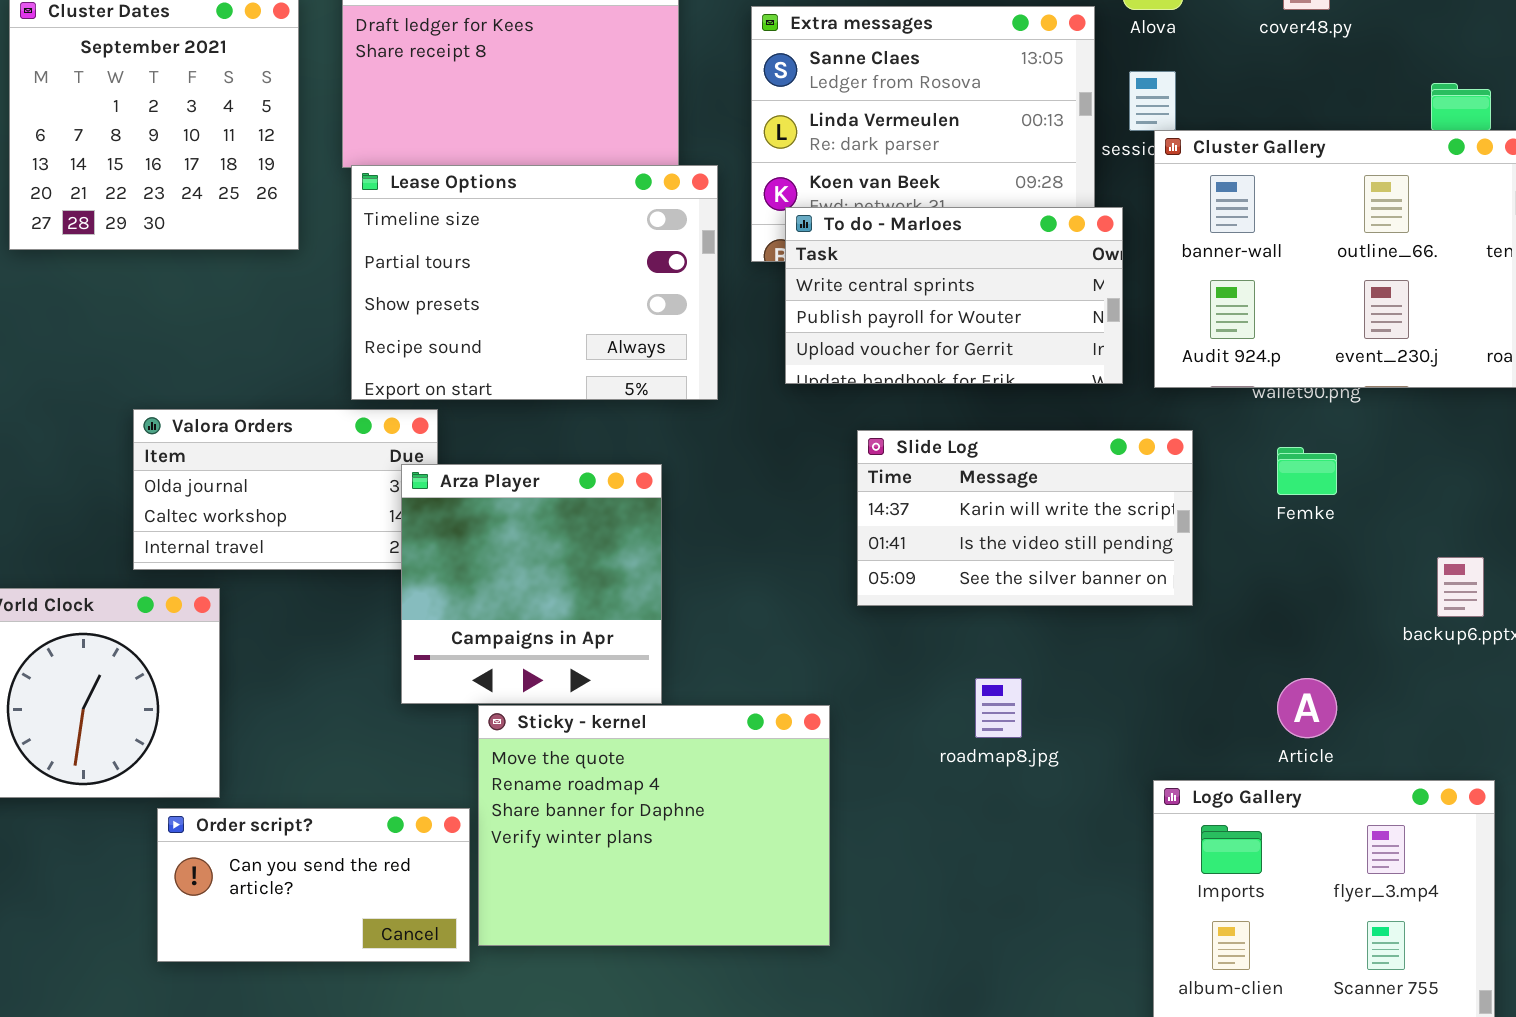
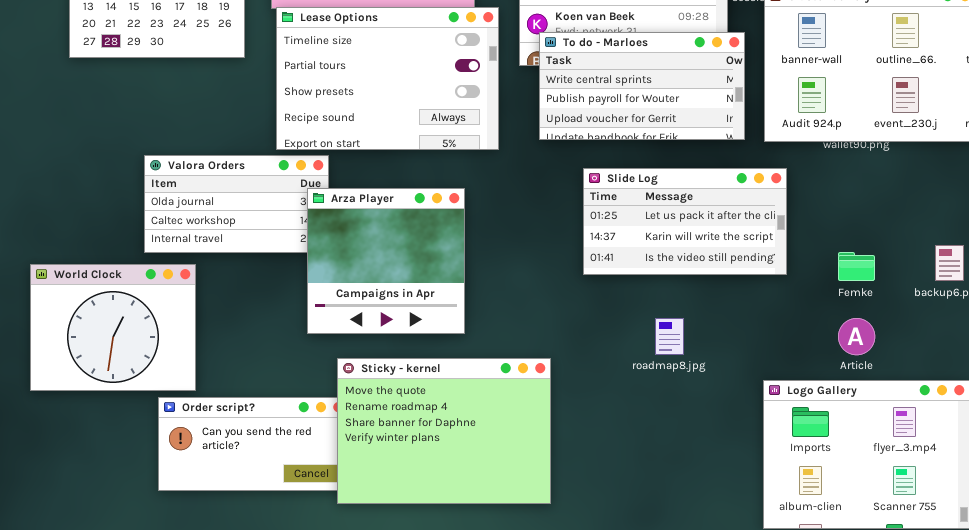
Slide Log: [857,430,1193,606] -> [583,168,787,275], scrolled up 1 row
Femke: [1277,447,1337,495] -> [838,252,875,281], moved
Sticky - kernel: [478,705,830,946] -> [337,358,551,504], moved

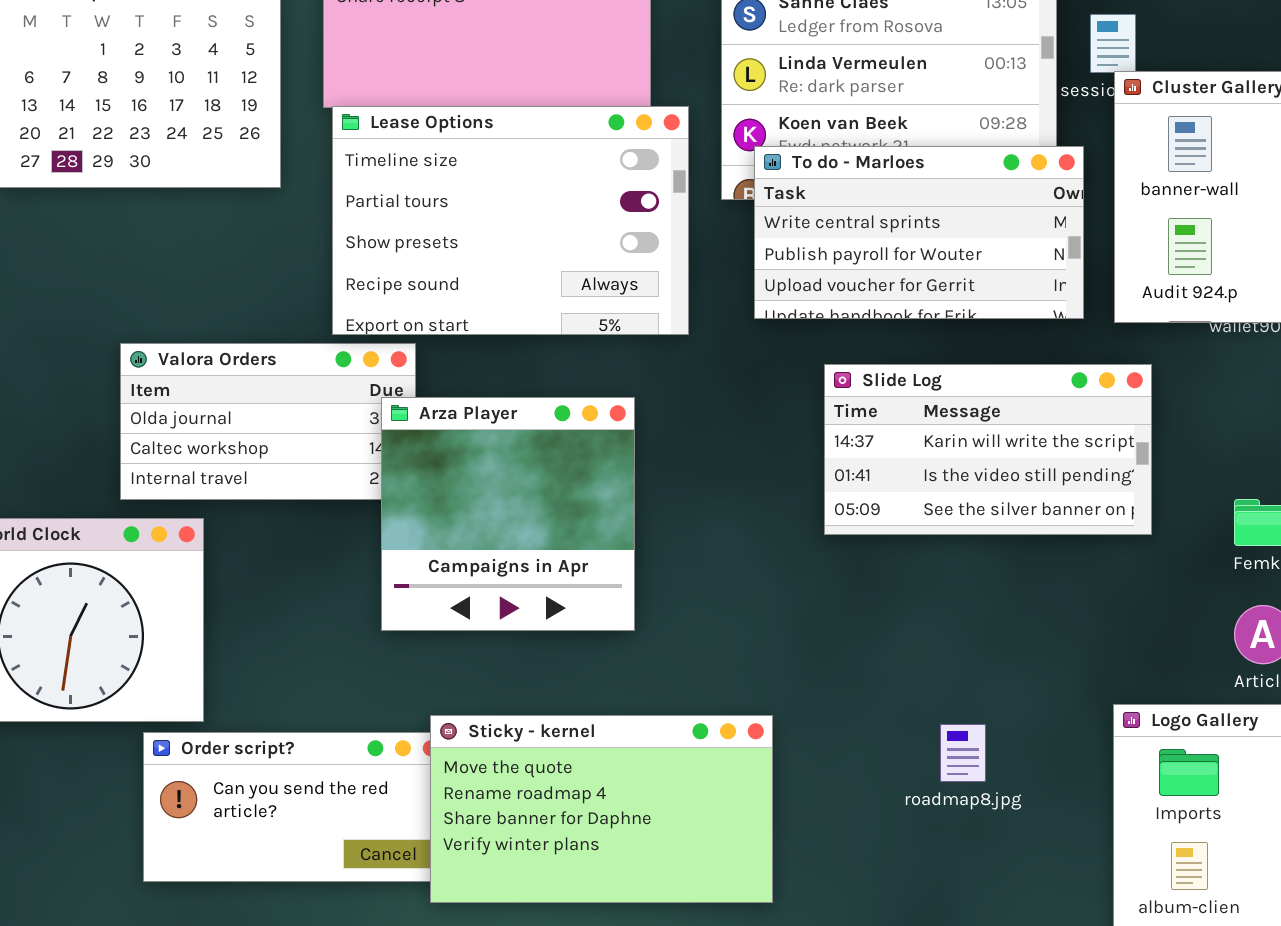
Slide Log: [583,168,787,275] -> [824,364,1152,535], scrolled down 1 row
roadmap8.jpg: [655,318,684,355] -> [940,724,986,782], moved
Sticky - kernel: [337,358,551,504] -> [430,715,773,903], resized

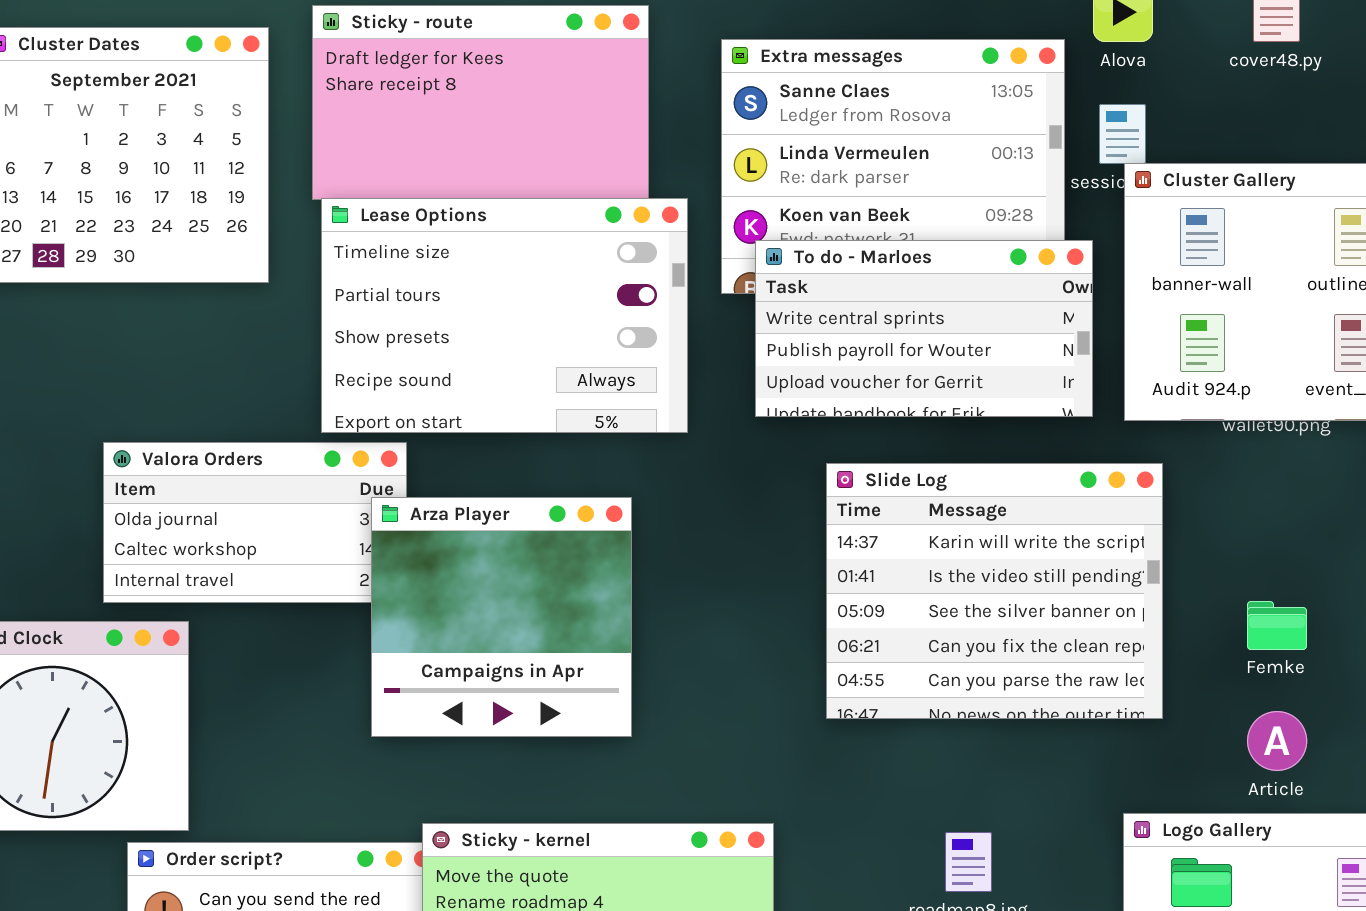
Slide Log: [824,364,1152,535] -> [826,463,1163,719], resized

